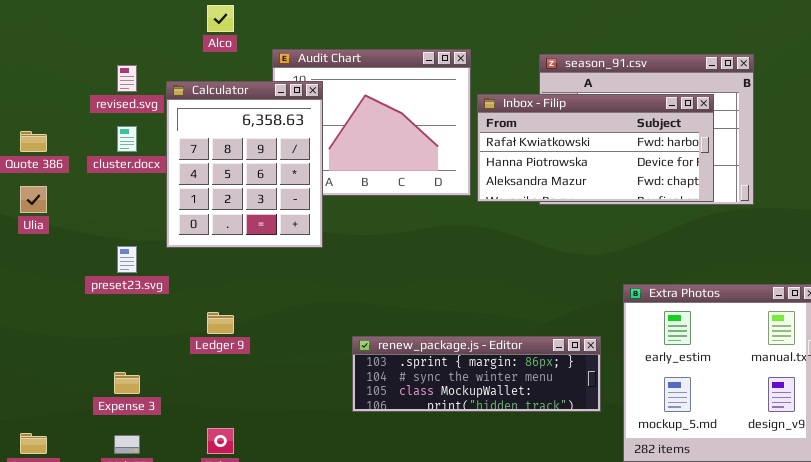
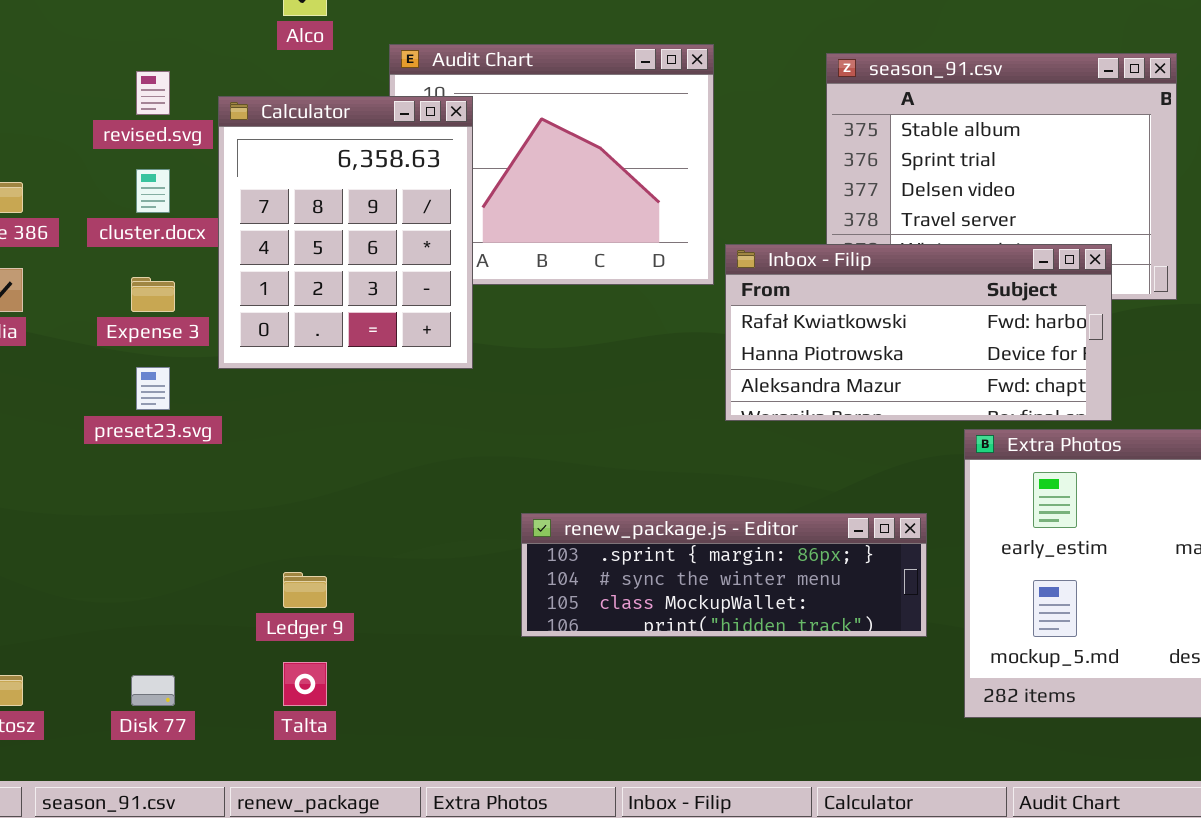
Inbox - Filip: [477,94,714,202] -> [725,244,1112,421], moved
Ledger 9: [207,312,234,334] -> [283,572,327,608], moved
Expense 3: [114,372,140,394] -> [131,277,175,312], moved

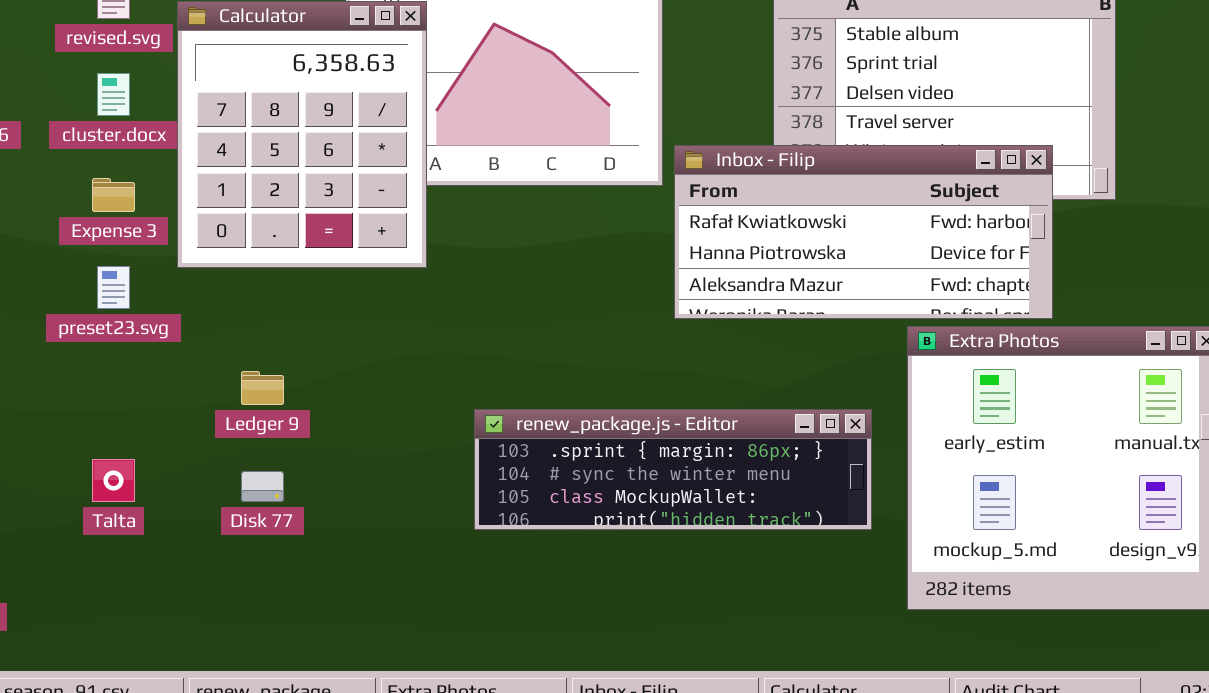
Ledger 9: [283,572,327,608] -> [241,371,284,405], moved
Talta: [283,662,327,706] -> [92,459,135,502], moved
Disk 77: [131,675,175,706] -> [241,471,284,502], moved

